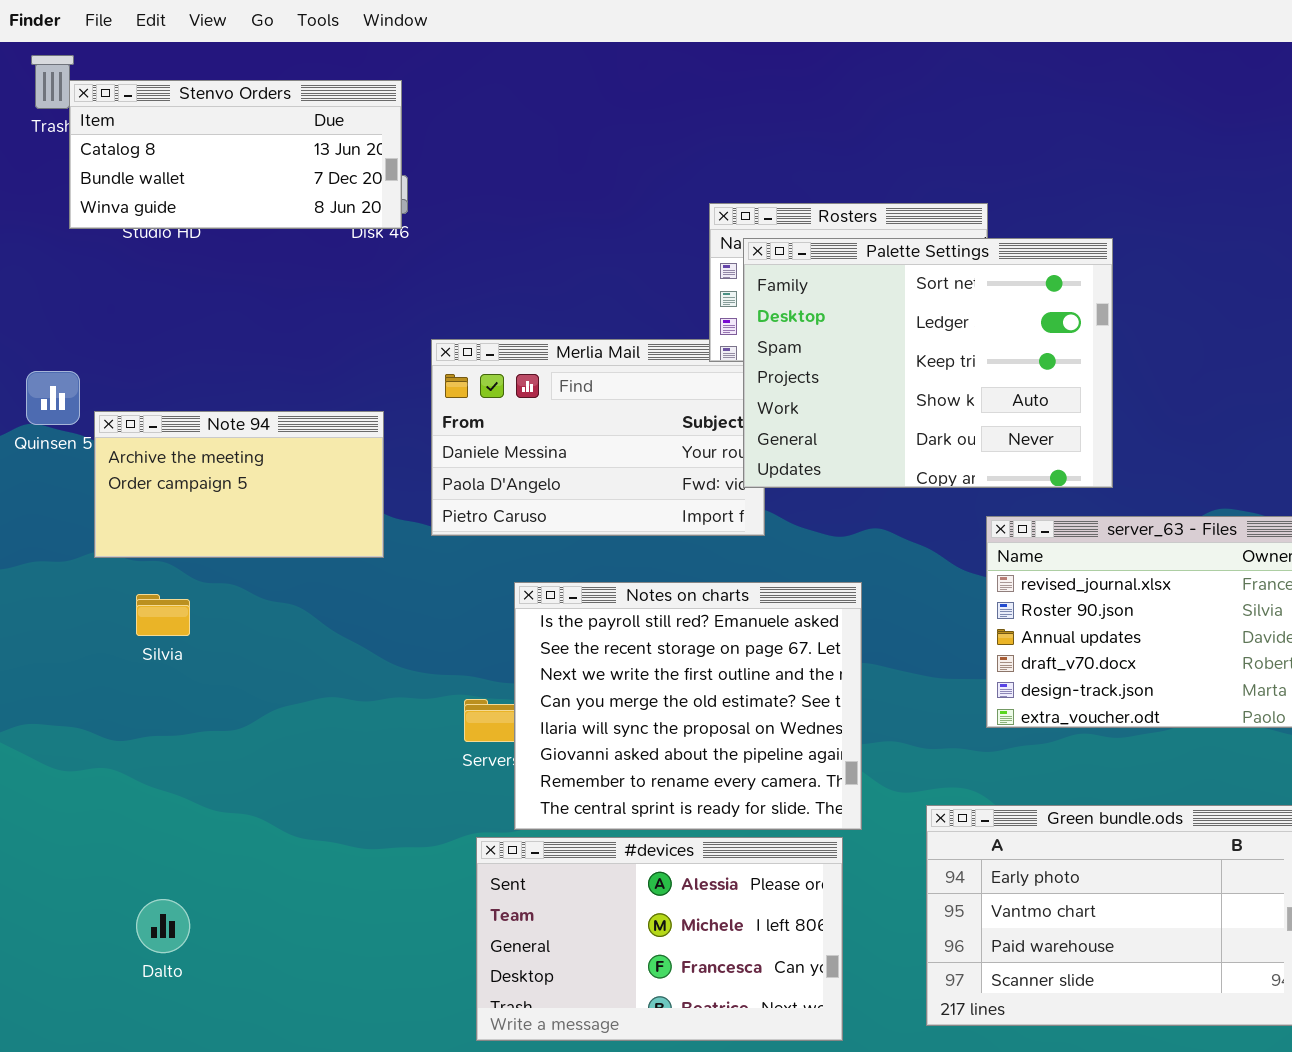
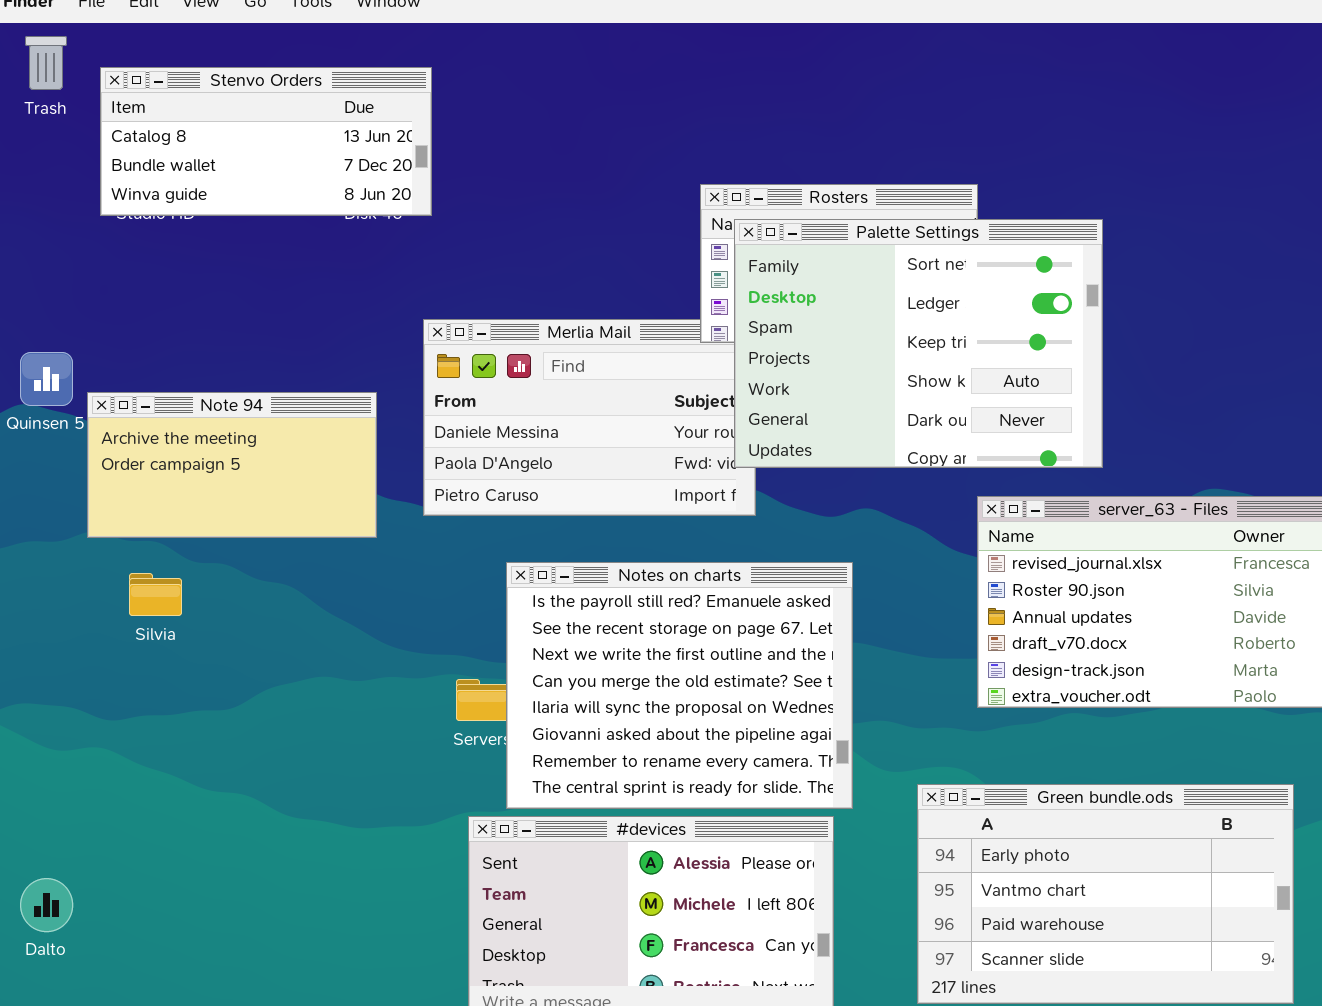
Stenvo Orders: [69,80,402,229] -> [100,67,432,216], moved
Dalto: [136,899,190,953] -> [20,878,73,932], moved

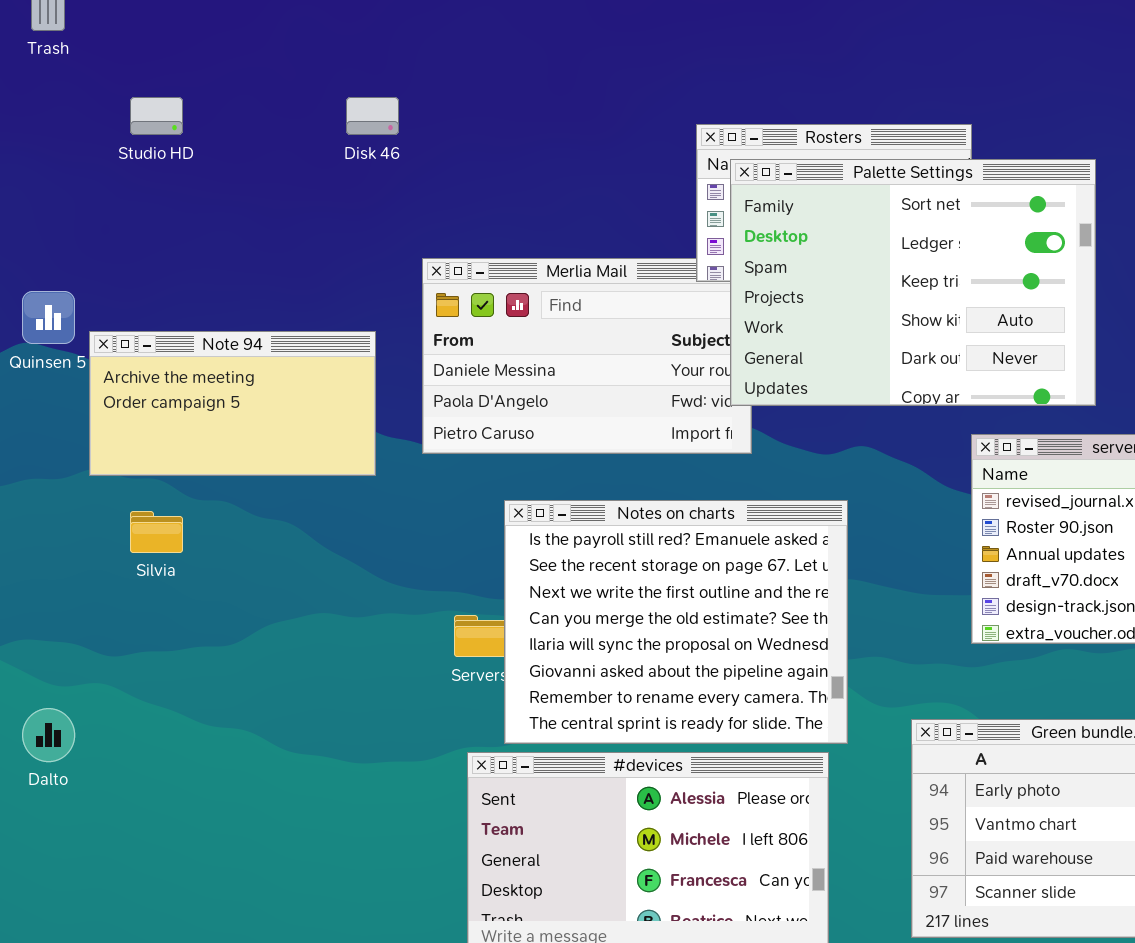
Stenvo Orders: [100,67,432,216] -> none, closed
Dalto: [20,878,73,932] -> [22,708,75,762], moved

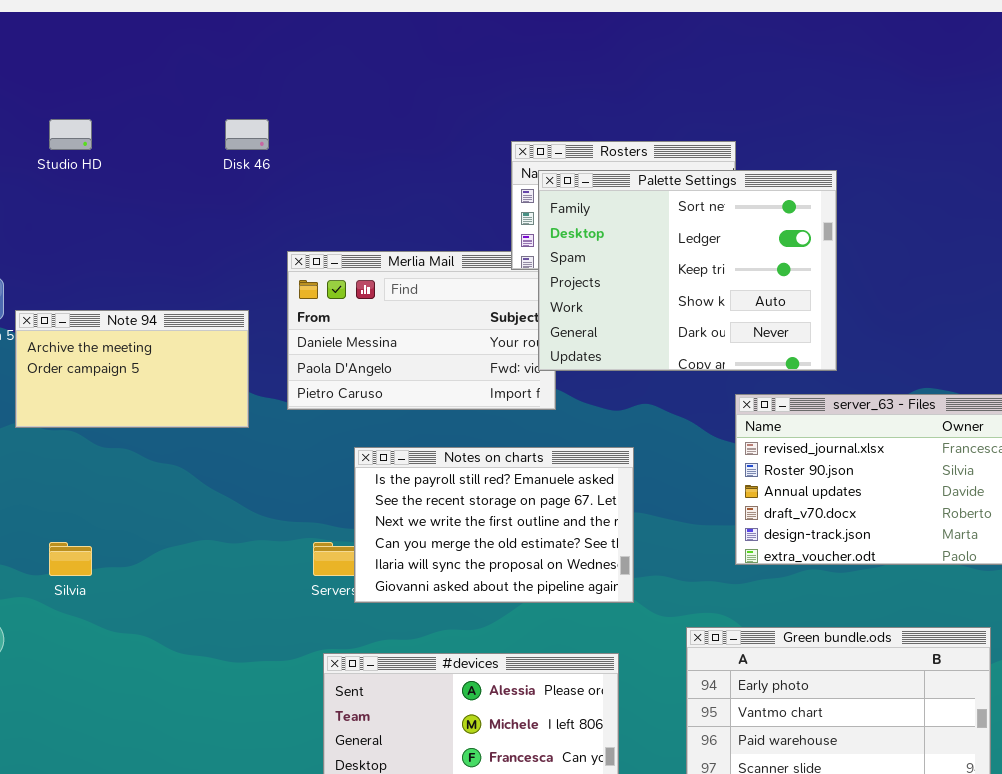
Notes on charts: [504,500,848,744] -> [354,447,634,603], resized
Silvia: [130,511,183,553] -> [49,542,92,576], moved

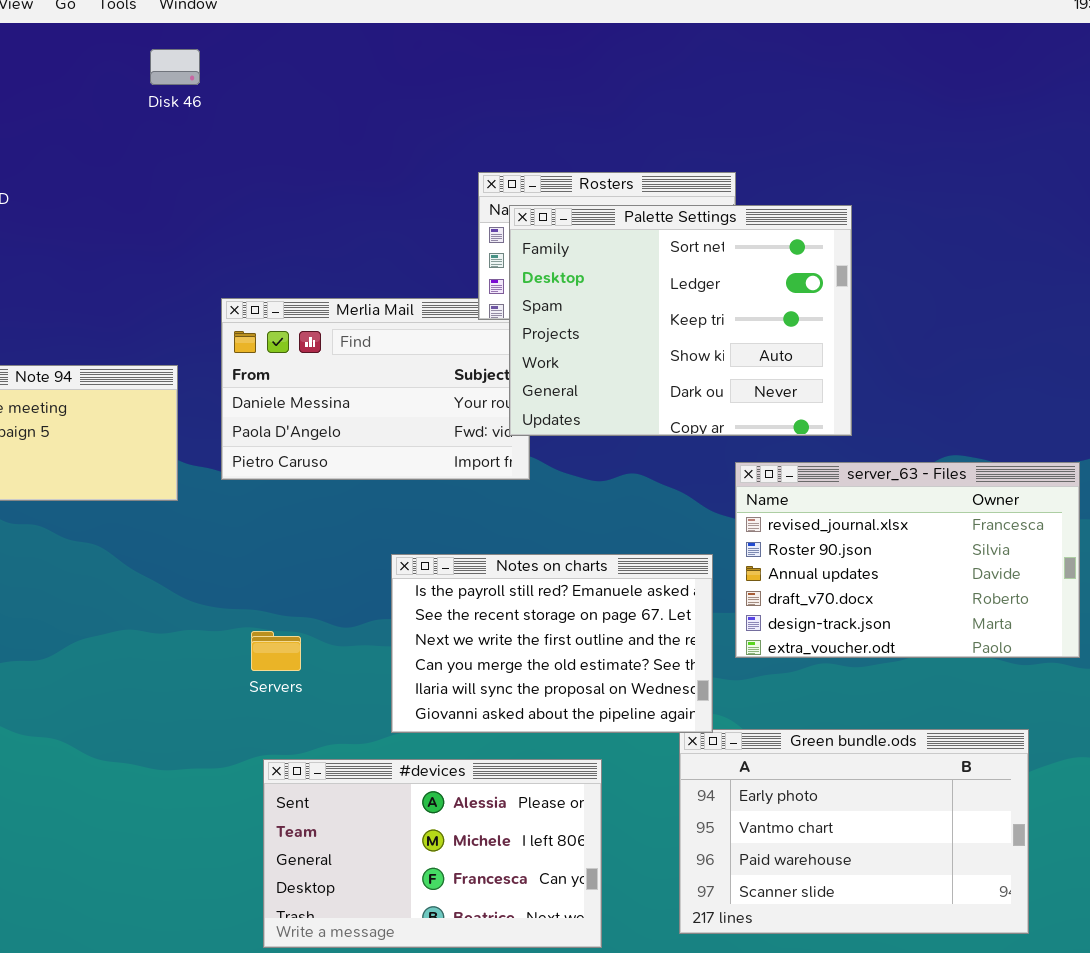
Disk 46: [225,119,269,150] -> [150,49,200,85], moved
Notes on charts: [354,447,634,603] -> [391,554,713,733], moved

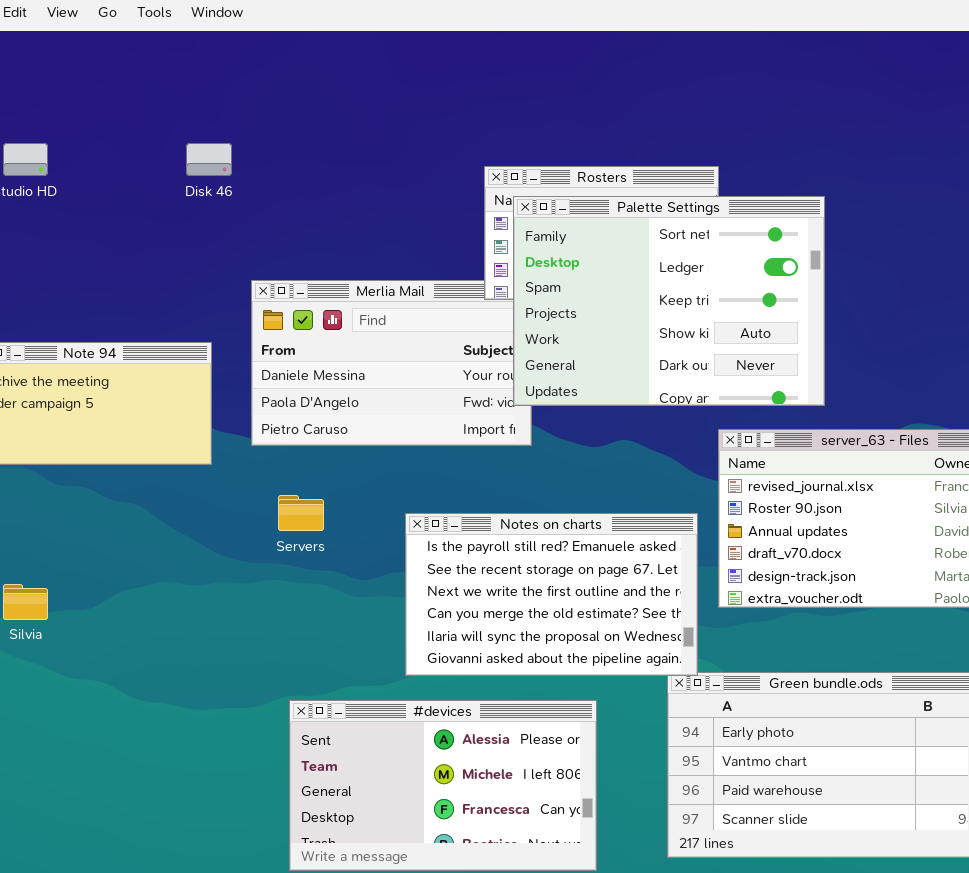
Disk 46: [150,49,200,85] -> [186,143,232,176], moved
Servers: [251,631,301,671] -> [278,495,324,531], moved

